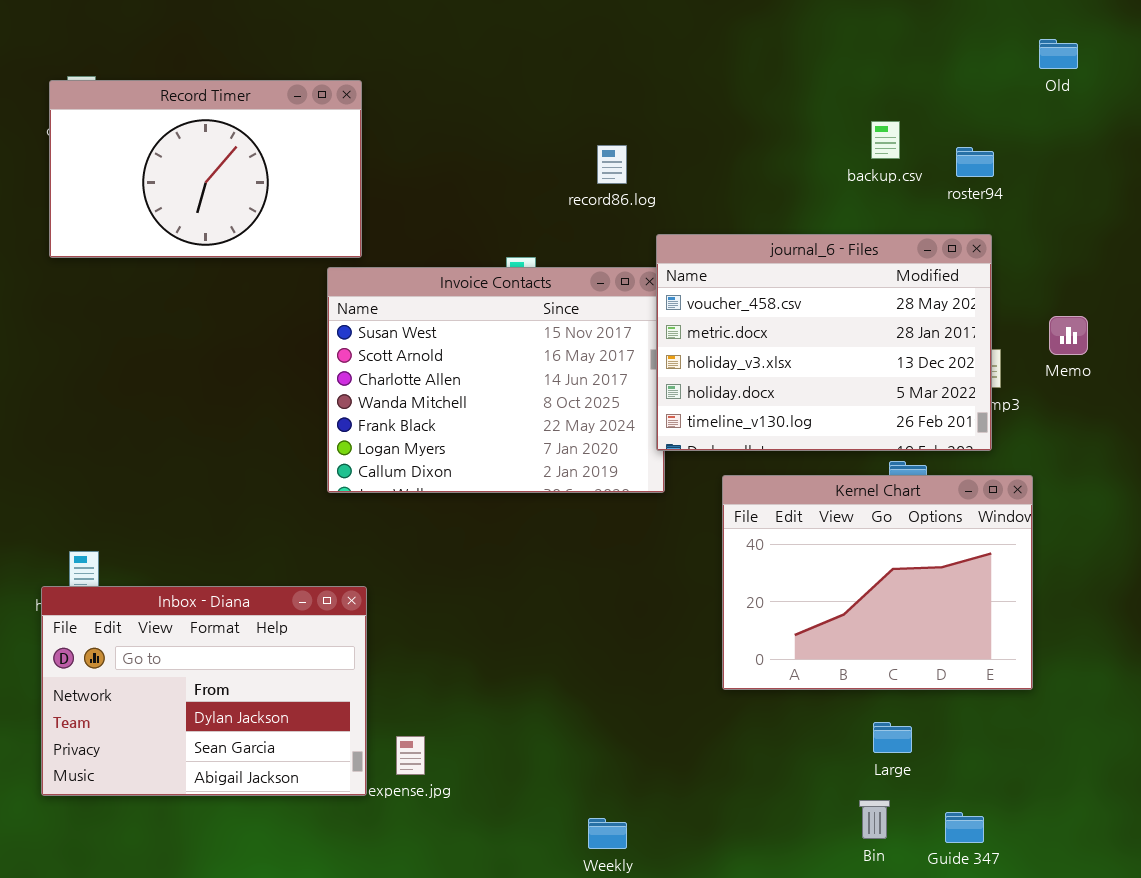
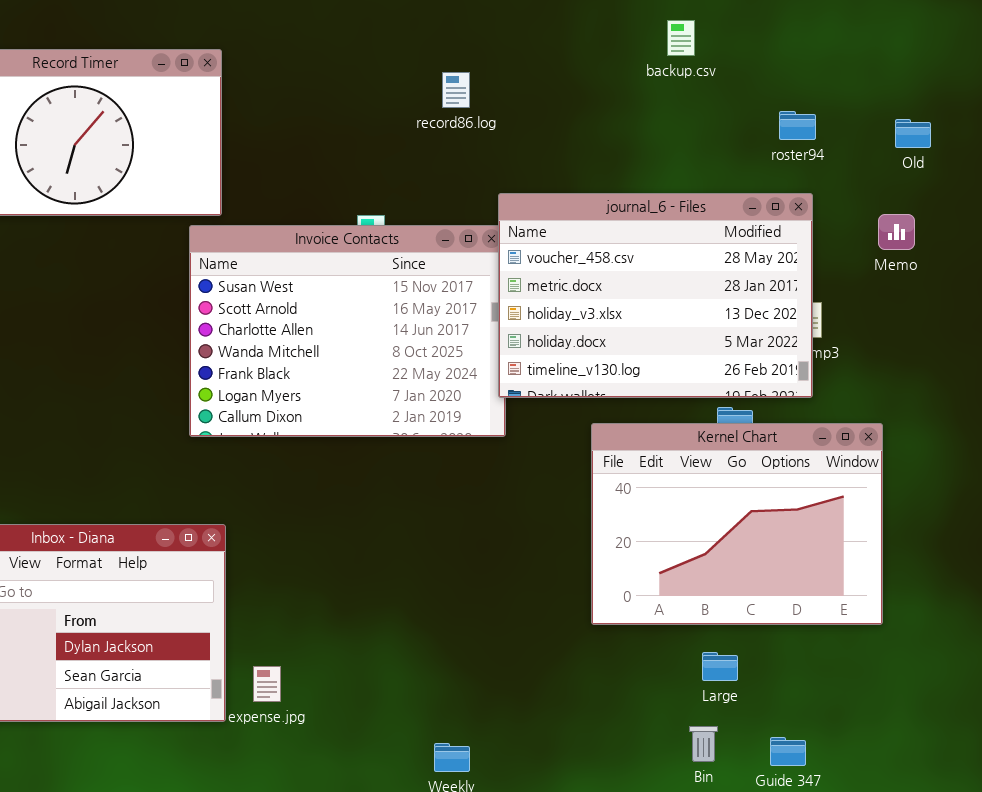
Old: [1039,39,1078,69] -> [895,119,931,148], moved
backup.csv: [871,121,900,159] -> [667,20,695,56], moved
record86.log: [597,145,627,184] -> [442,72,470,108], moved
Memo: [1049,316,1088,355] -> [878,214,915,250], moved
Kernel Chart: [722,475,1033,690] -> [591,423,883,625], moved

